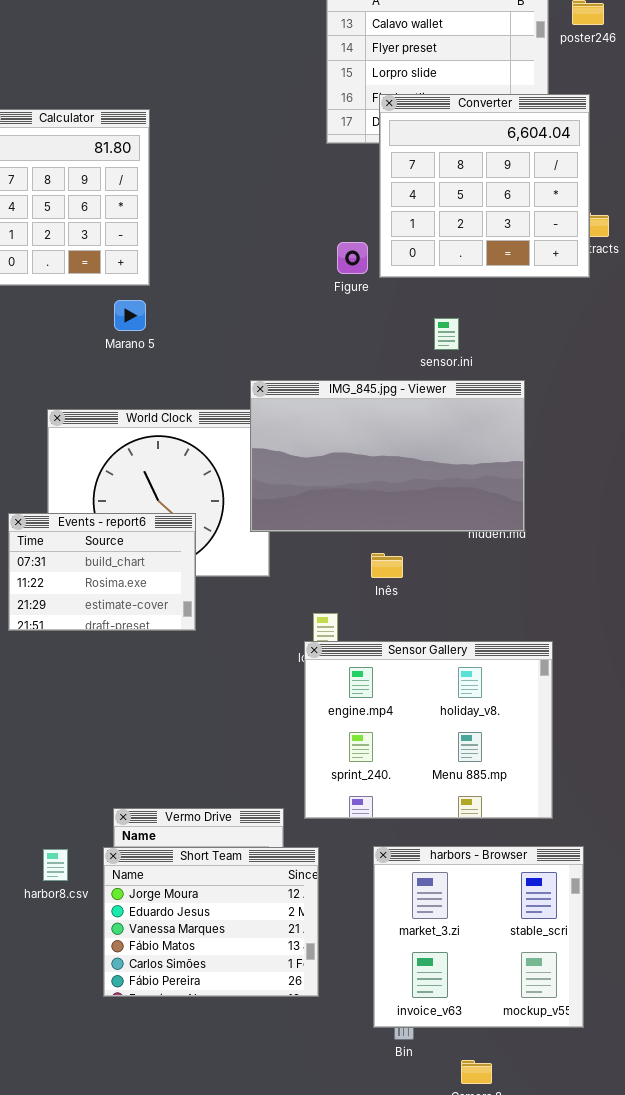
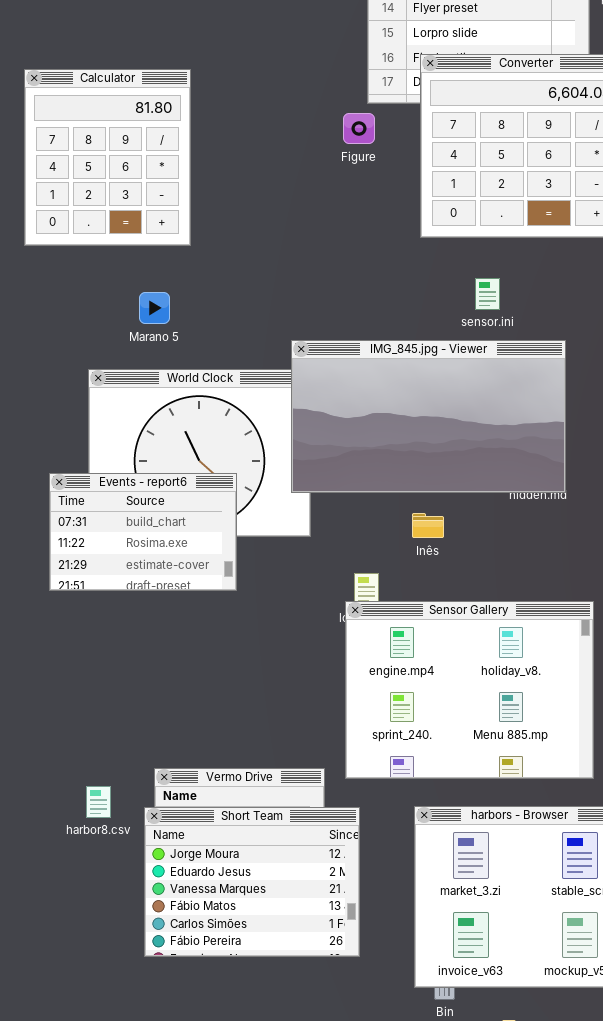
Figure: [337,242,368,274] -> [343,113,375,144], moved
Marano 5: [114,300,146,331] -> [139,292,170,324], moved
harbor8.csv: [43,849,68,881] -> [86,786,111,818], moved

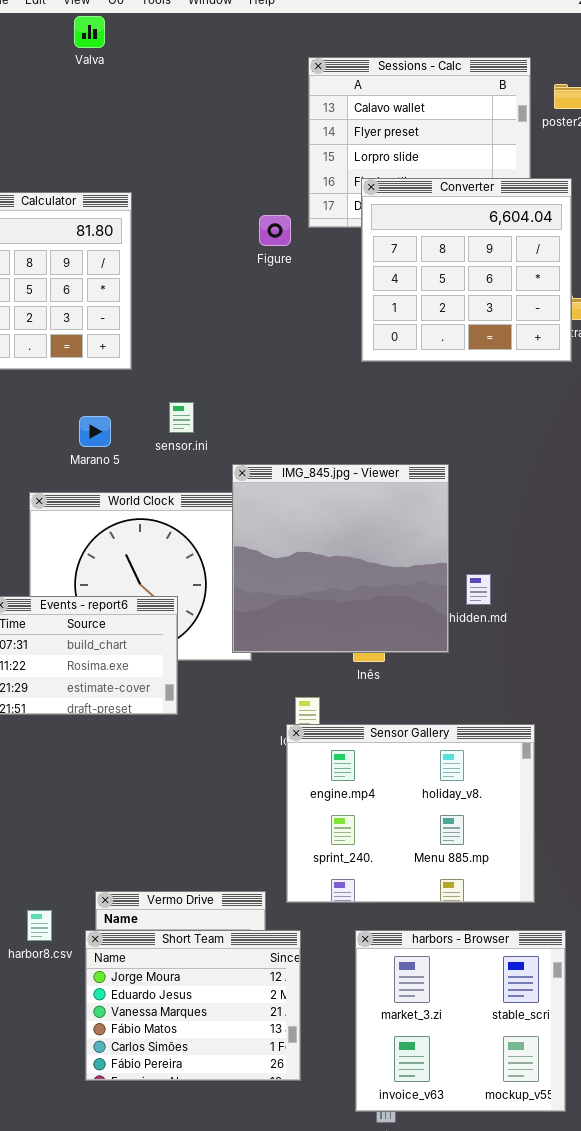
Figure: [343,113,375,144] -> [259,215,291,246], moved
sensor.ini: [475,278,500,310] -> [169,402,194,433], moved
IMG_845.jpg - Viewer: [291,340,566,493] -> [232,464,449,653], resized

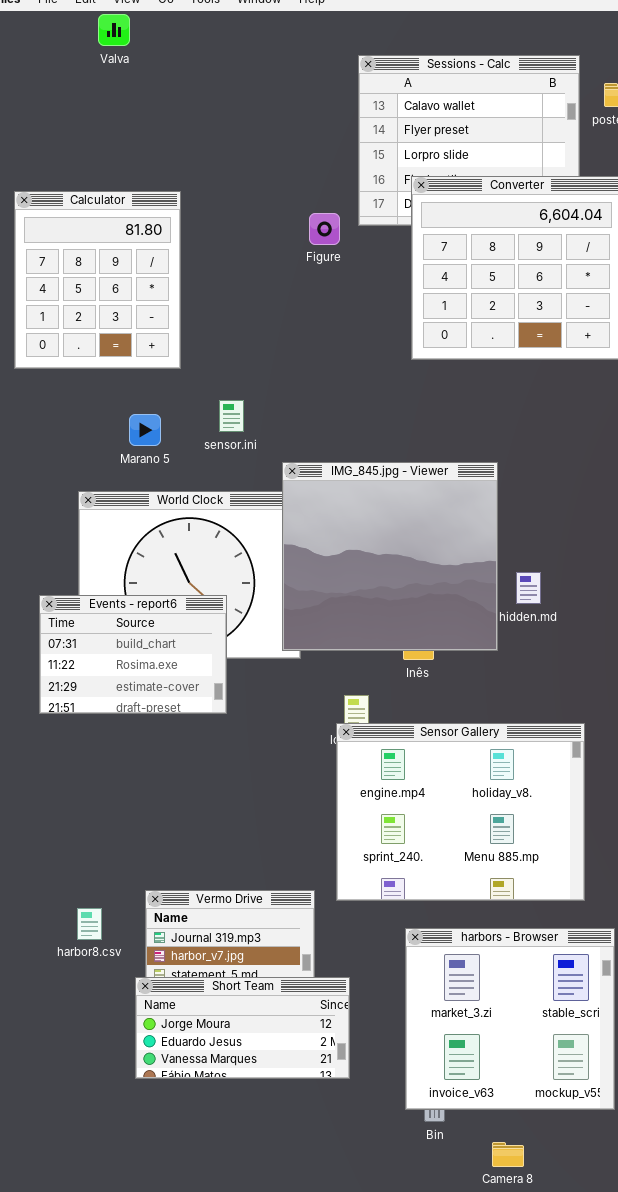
Valva: [74,16,105,48] -> [98,14,130,46], moved
Short Team: [85,930,301,1081] -> [135,977,350,1079], resized

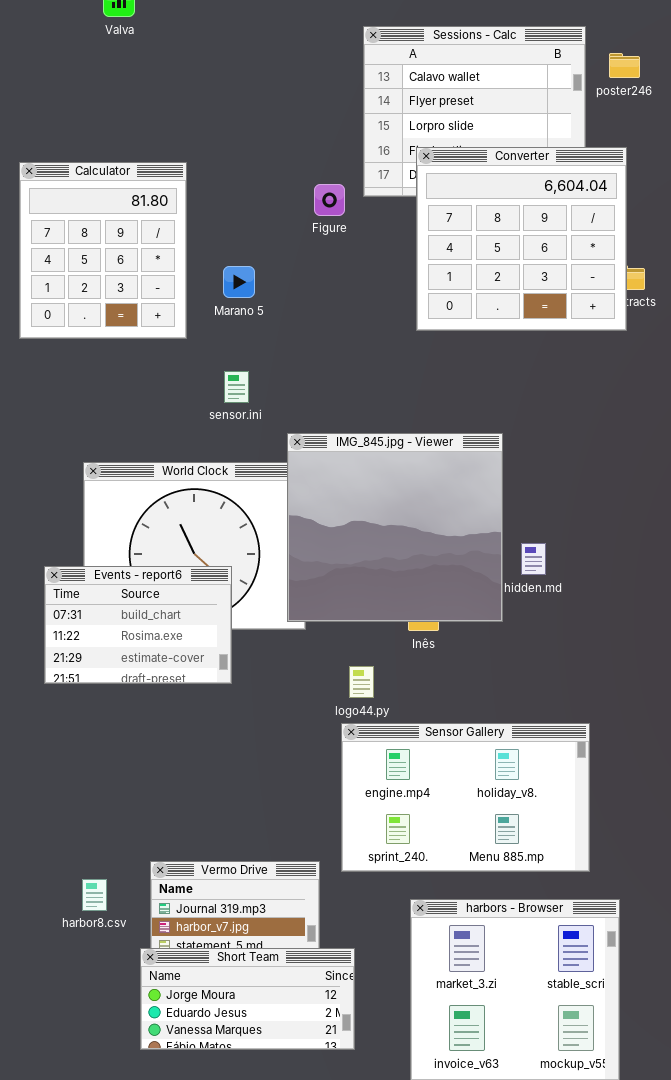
Marano 5: [129,414,161,446] -> [223,266,255,298], moved
Sensor Gallery: [336,723,585,901] -> [341,723,590,872], resized

